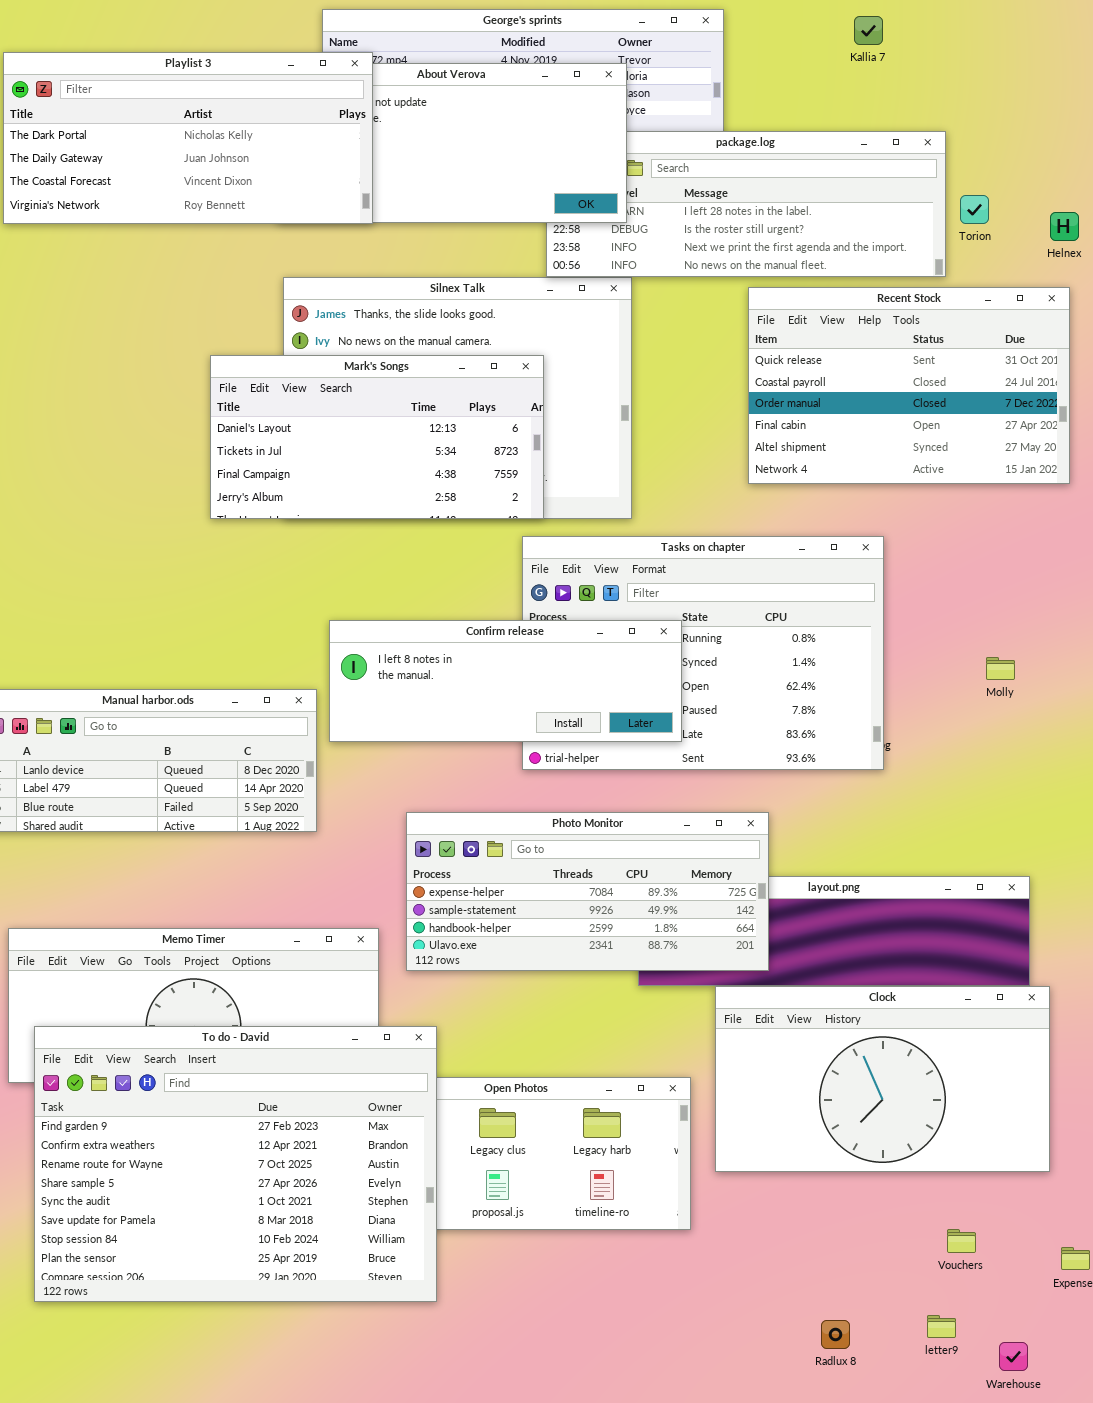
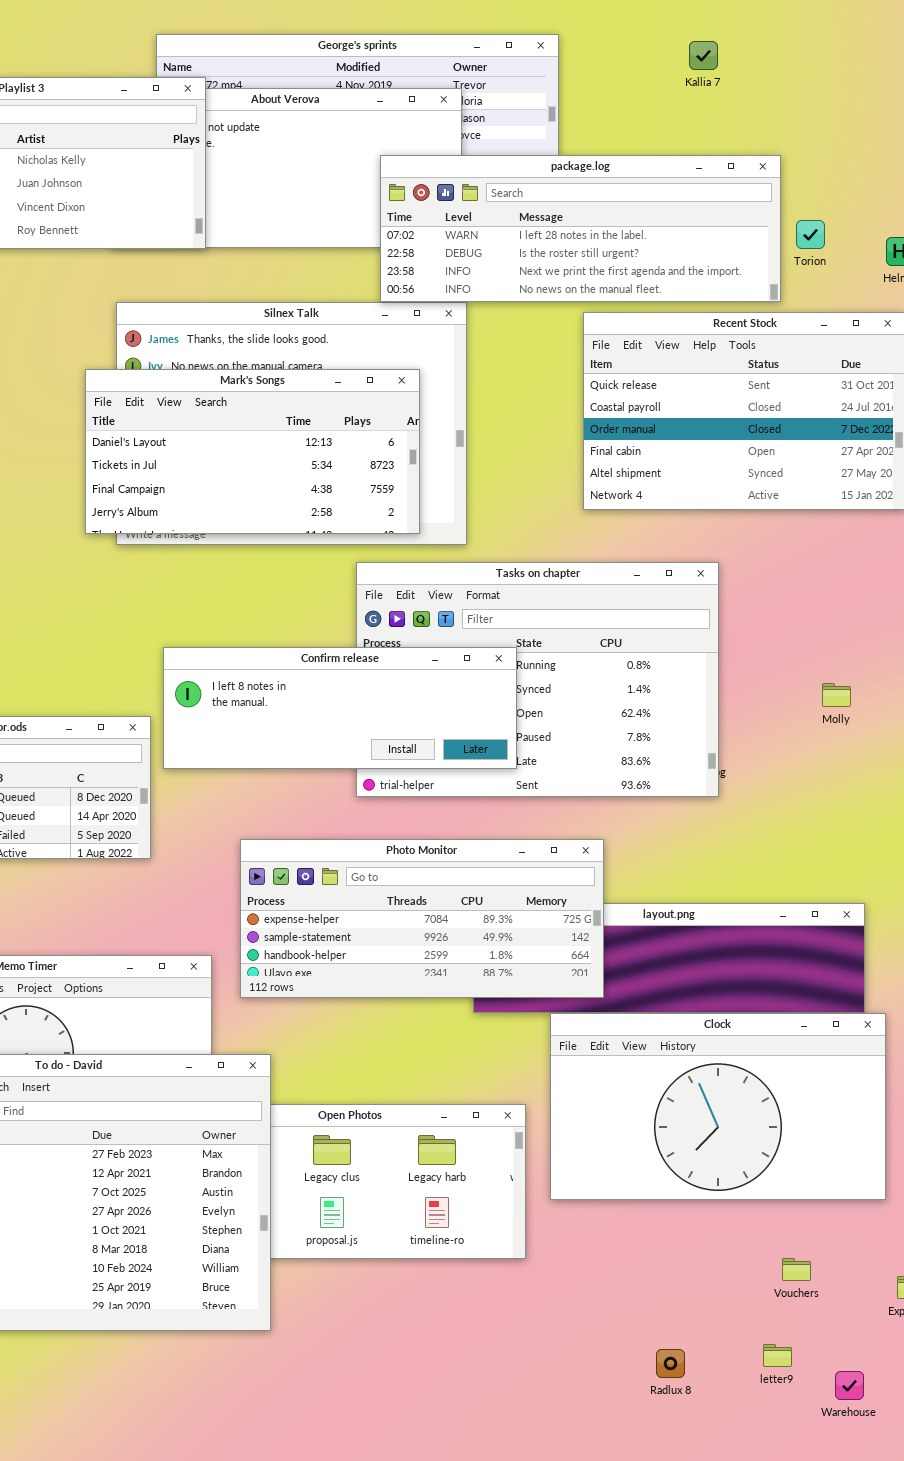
package.log: [546,131,946,277] -> [380,155,781,302], raised
Mark's Songs: [210,355,544,519] -> [85,369,420,534], moved

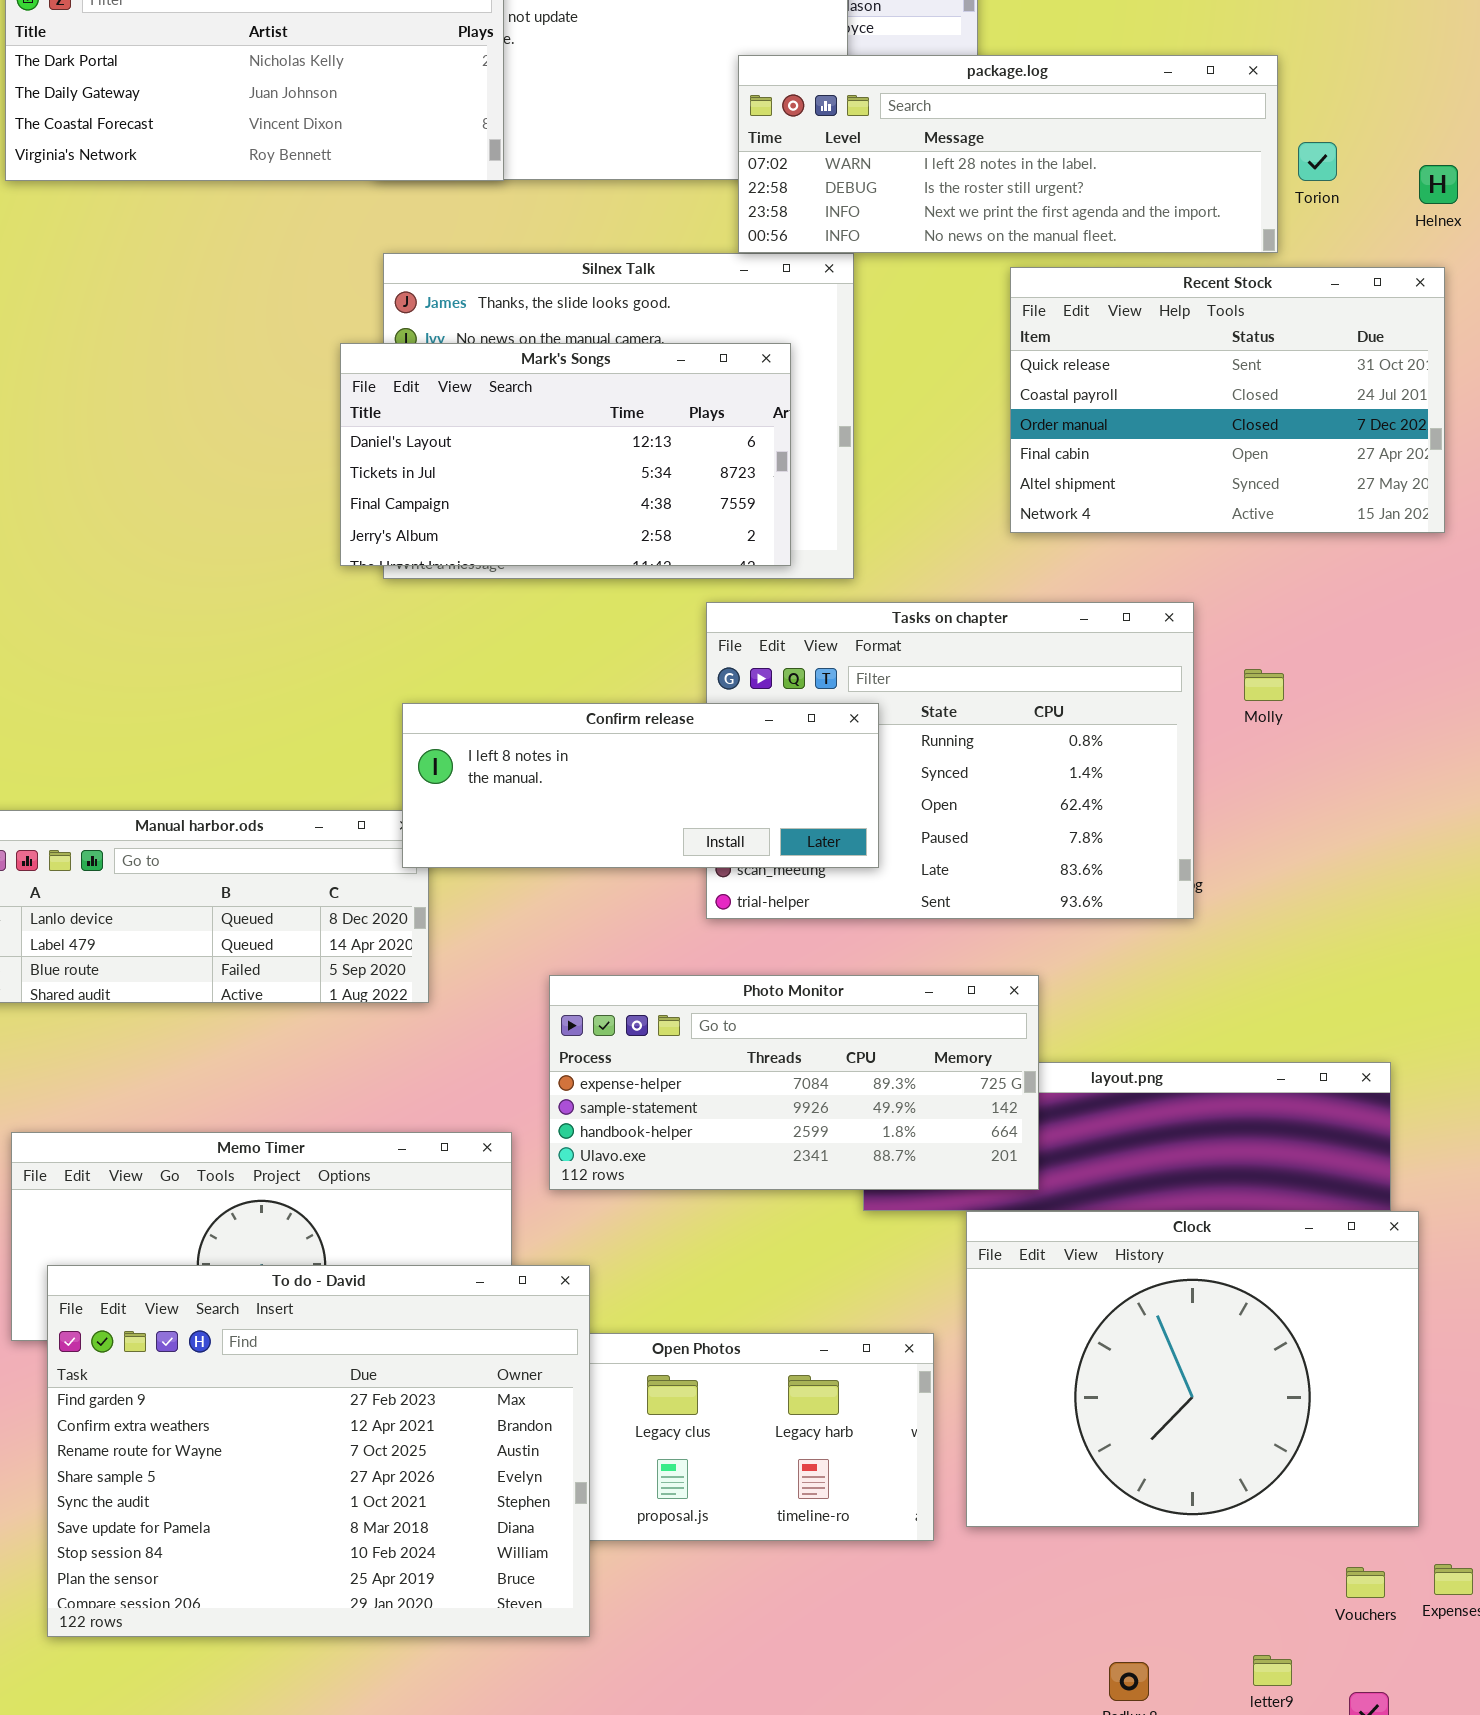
Confirm release: [163,647,517,769] -> [402,703,879,868], moved
Molly: [822,683,851,707] -> [1244,669,1284,701], moved
Clock: [550,1013,886,1200] -> [966,1211,1419,1527], resized
Vouchers: [782,1258,811,1281] -> [1346,1567,1385,1598], moved

